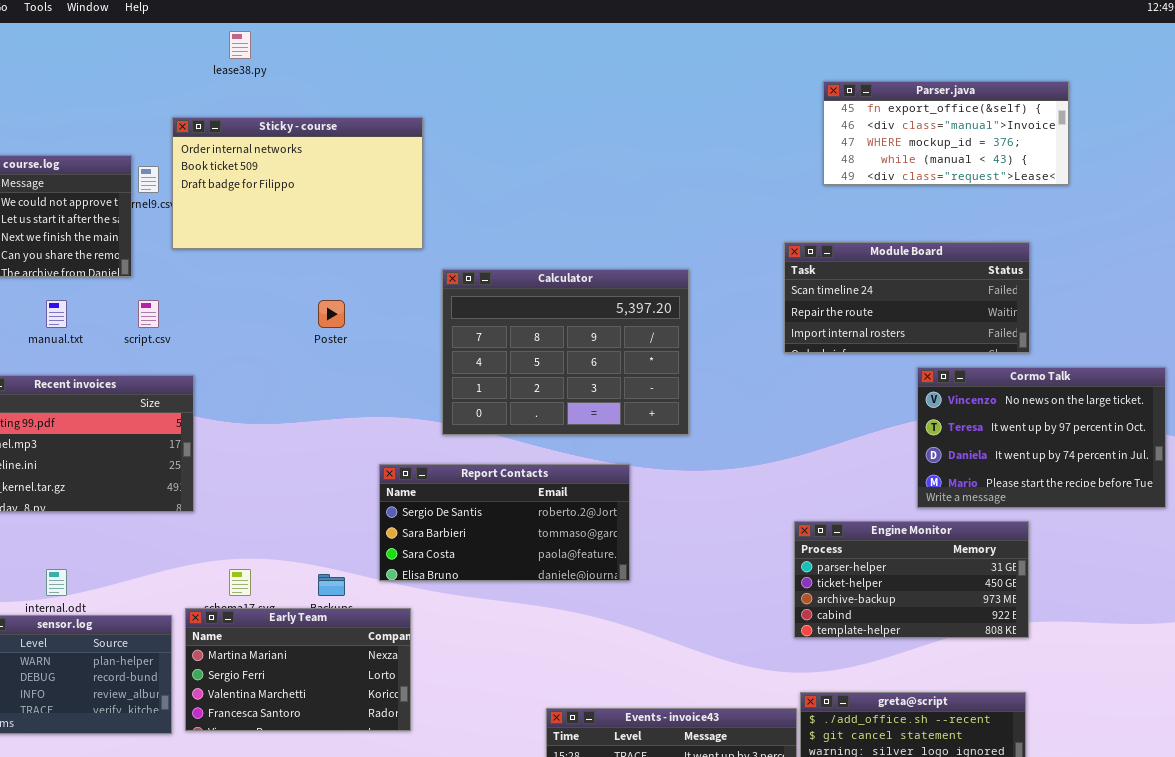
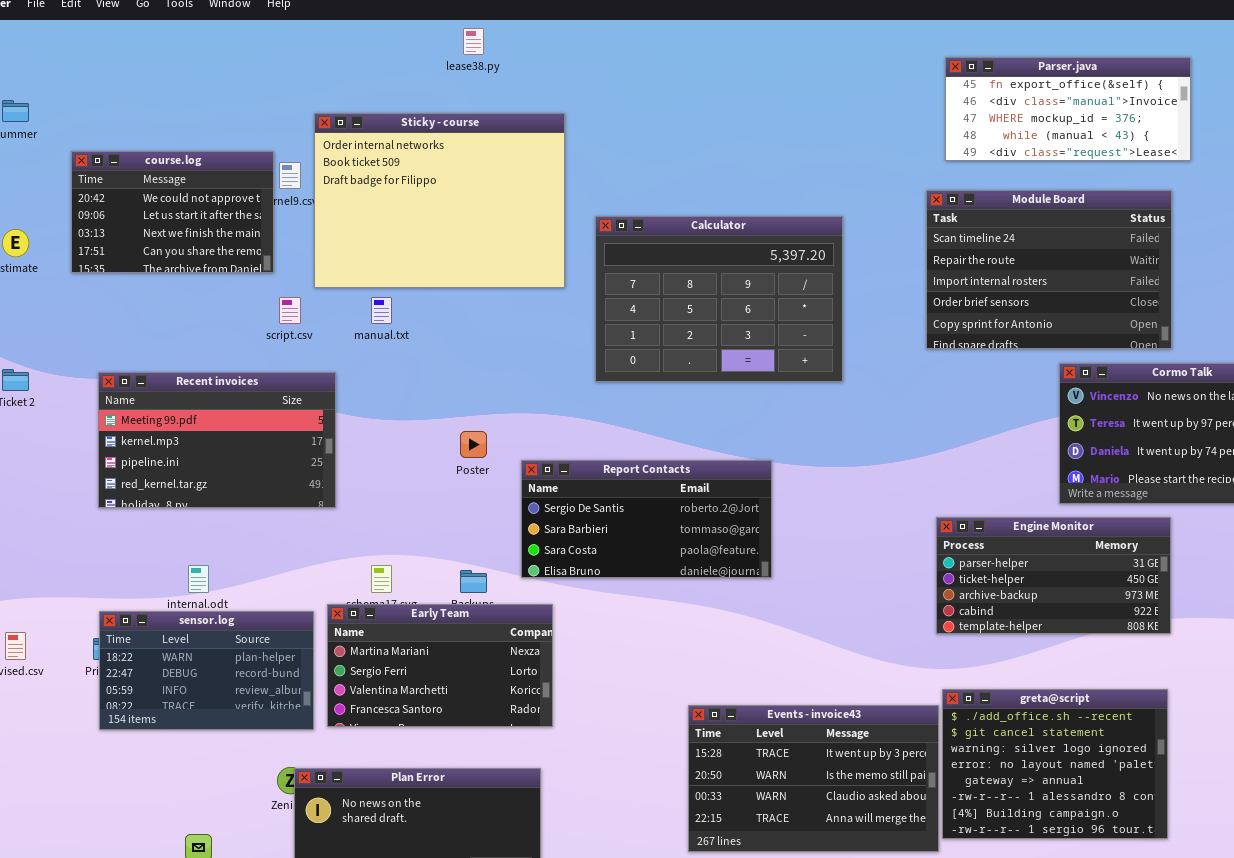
lease38.py: [229,31,251,59] -> [463,28,484,55], moved
Parser.java: [823,81,1069,185] -> [945,57,1191,161], moved
Sticky - course: [172,117,423,249] -> [314,113,565,288], resized
Module Board: [784,242,1030,353] -> [926,190,1172,349], resized
Calculator: [442,269,689,435] -> [595,216,843,382], moved
manual.txt: [46,300,67,328] -> [371,297,392,324], moved
Poster: [318,300,345,328] -> [460,431,487,458], moved

